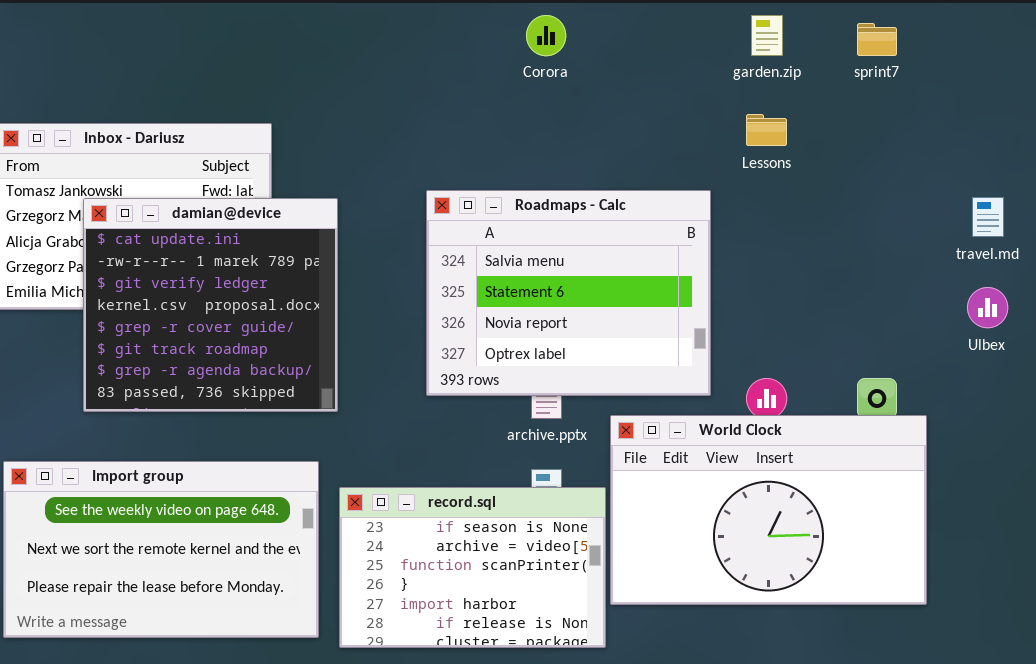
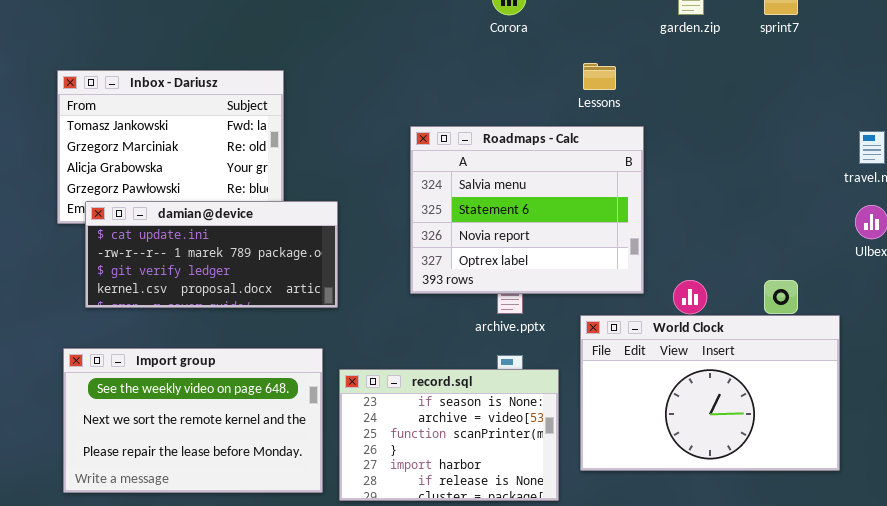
Lessons: [746,114,787,146] -> [583,63,616,90], moved
damian@device: [83,198,338,412] -> [85,201,338,308], resized
World Clock: [610,415,927,605] -> [580,315,840,471], moved

